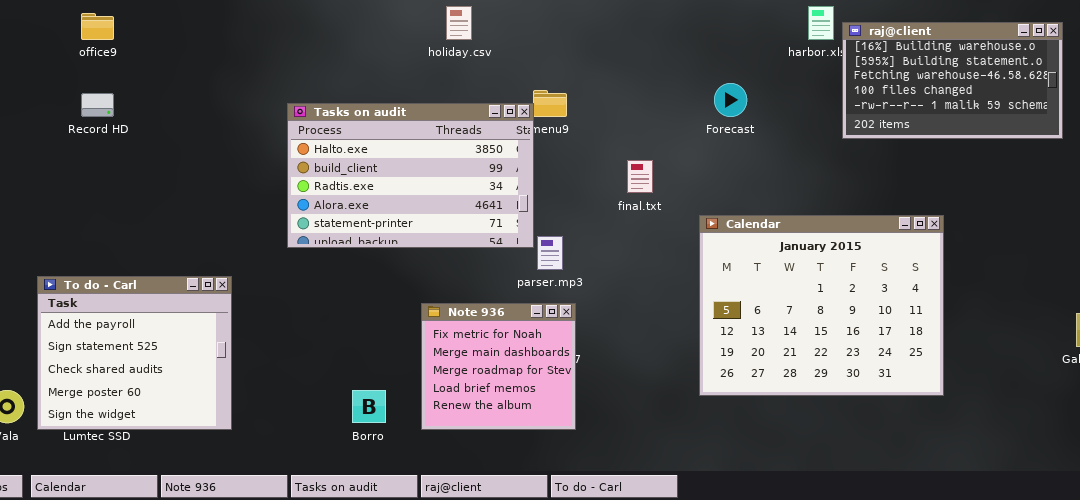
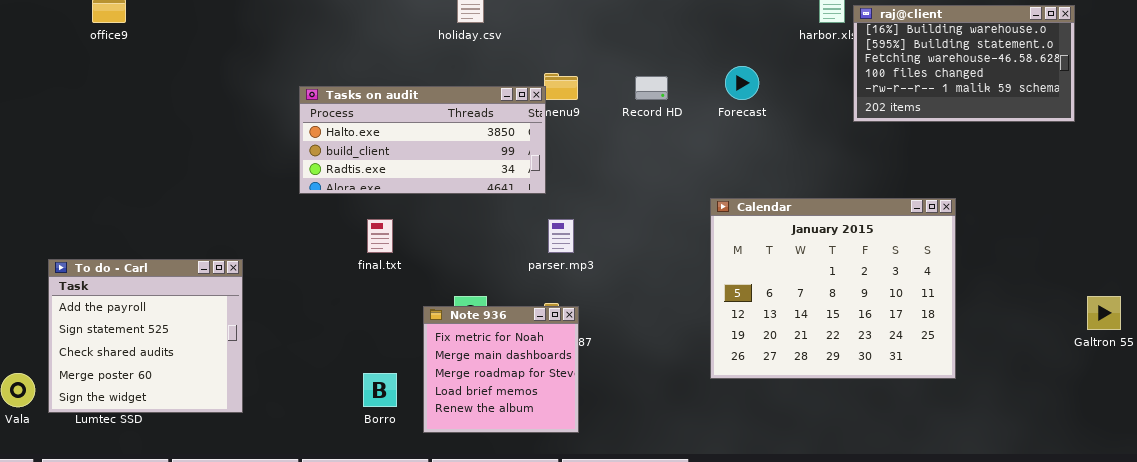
Record HD: [81,93,114,117] -> [635,76,668,100], moved
Tasks on audit: [287,103,534,248] -> [299,86,546,194], resized
final.txt: [627,160,653,193] -> [367,219,393,253], moved
Note 936: [421,303,576,430] -> [423,306,579,433], moved

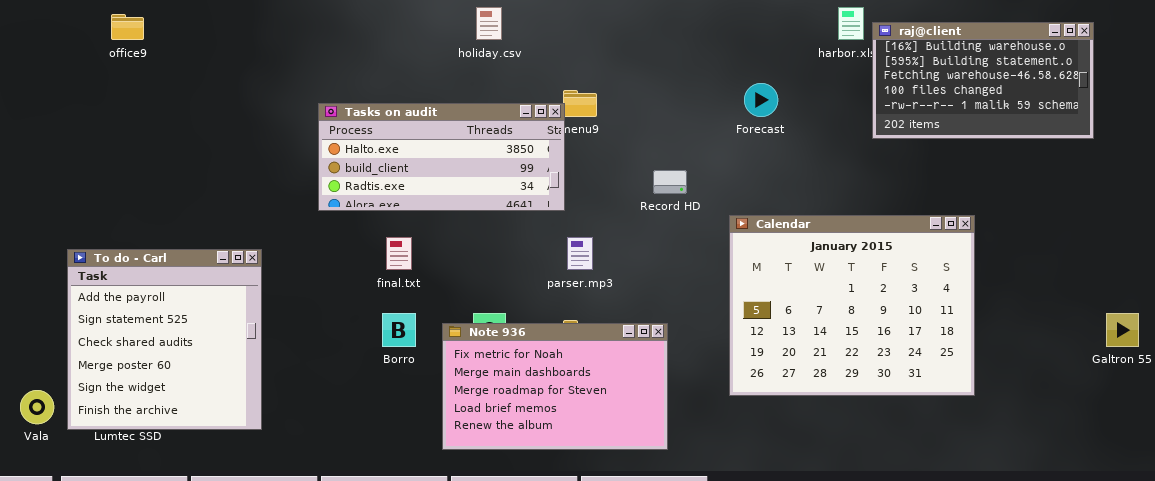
Record HD: [635,76,668,100] -> [653,170,687,194], moved
To do - Carl: [48,259,243,413] -> [67,249,262,430], resized
Note 936: [423,306,579,433] -> [442,323,668,450], resized
Borro: [363,373,397,407] -> [382,313,416,347], moved

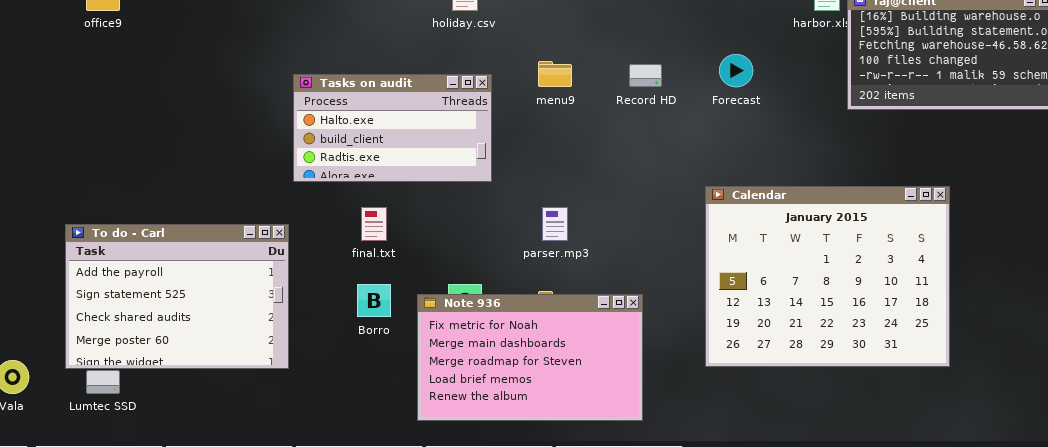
Tasks on audit: [318,103,565,211] -> [293,74,492,182], resized
Record HD: [653,170,687,194] -> [629,64,662,87], moved
To do - Carl: [67,249,262,430] -> [65,224,289,369], moved, resized

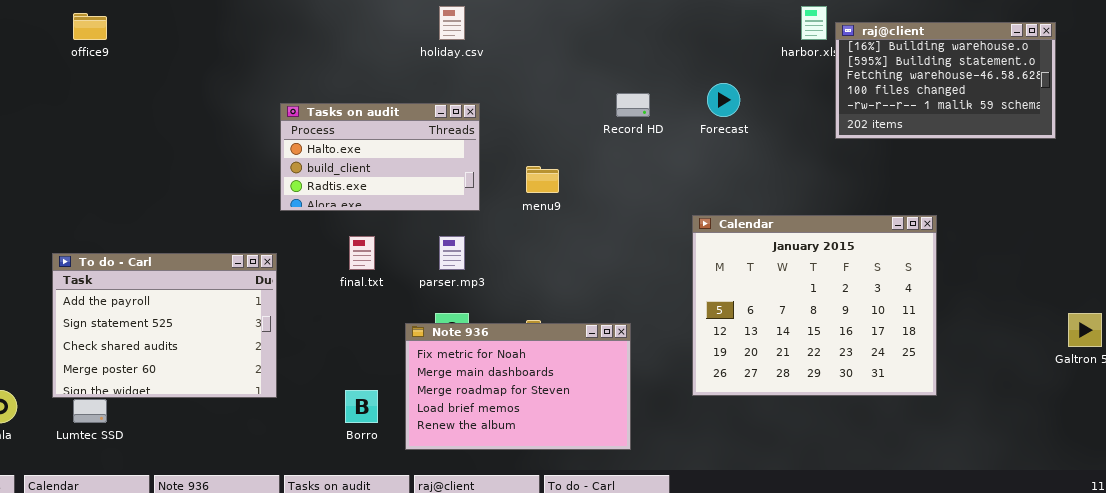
menu9: [538,61,572,87] -> [526,166,559,193], moved
parser.mp3: [542,207,568,241] -> [439,236,465,270], moved
Borro: [357,284,391,317] -> [345,390,378,423], moved

